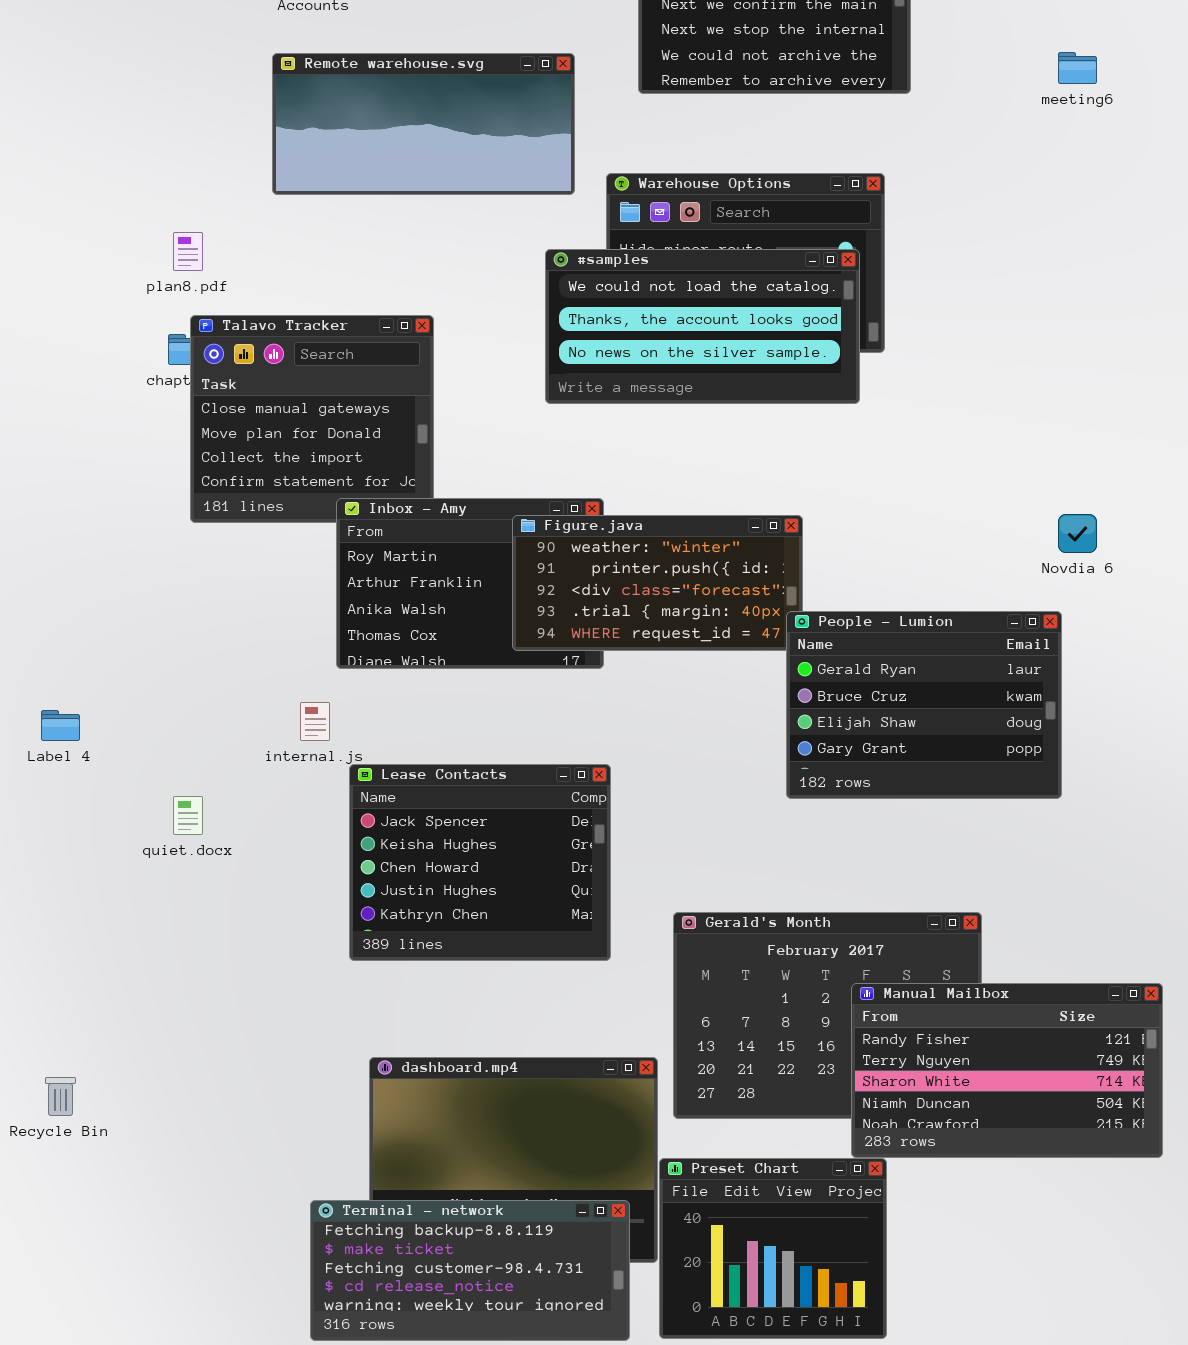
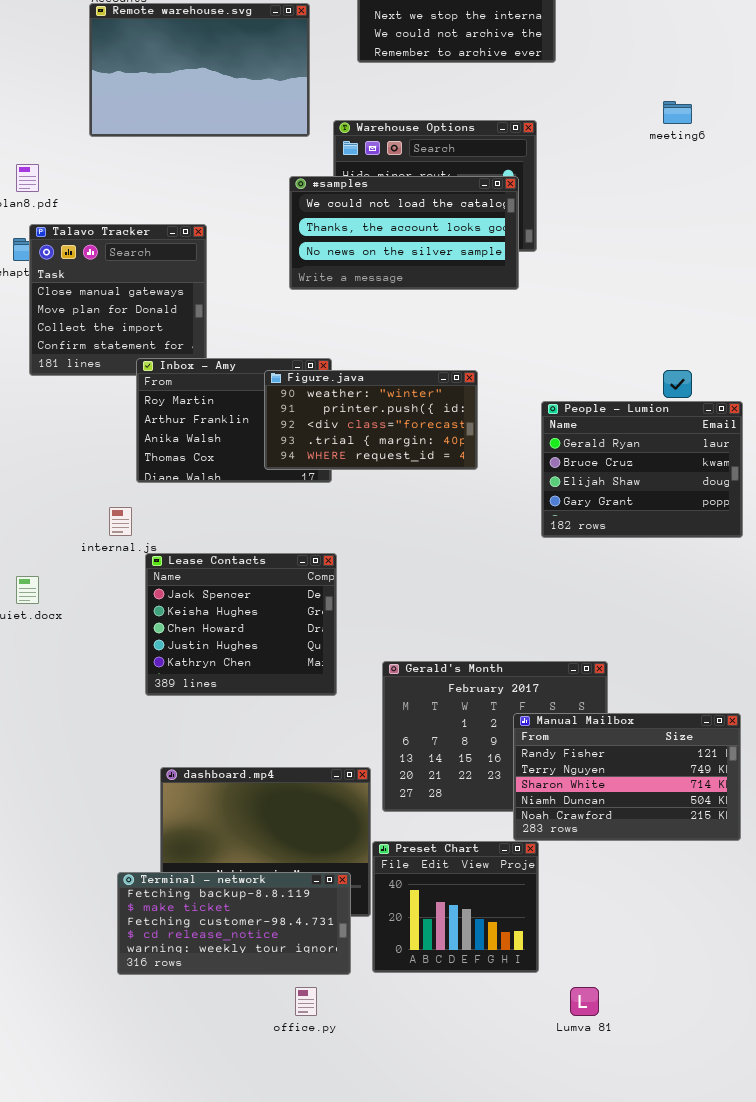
meeting6: [1058,52,1097,84] -> [663,101,692,124], moved
Remote warehouse.svg: [272,53,575,195] -> [89,3,310,137], resized
People - Lumion: [786,611,1062,799] -> [541,401,743,538], moved

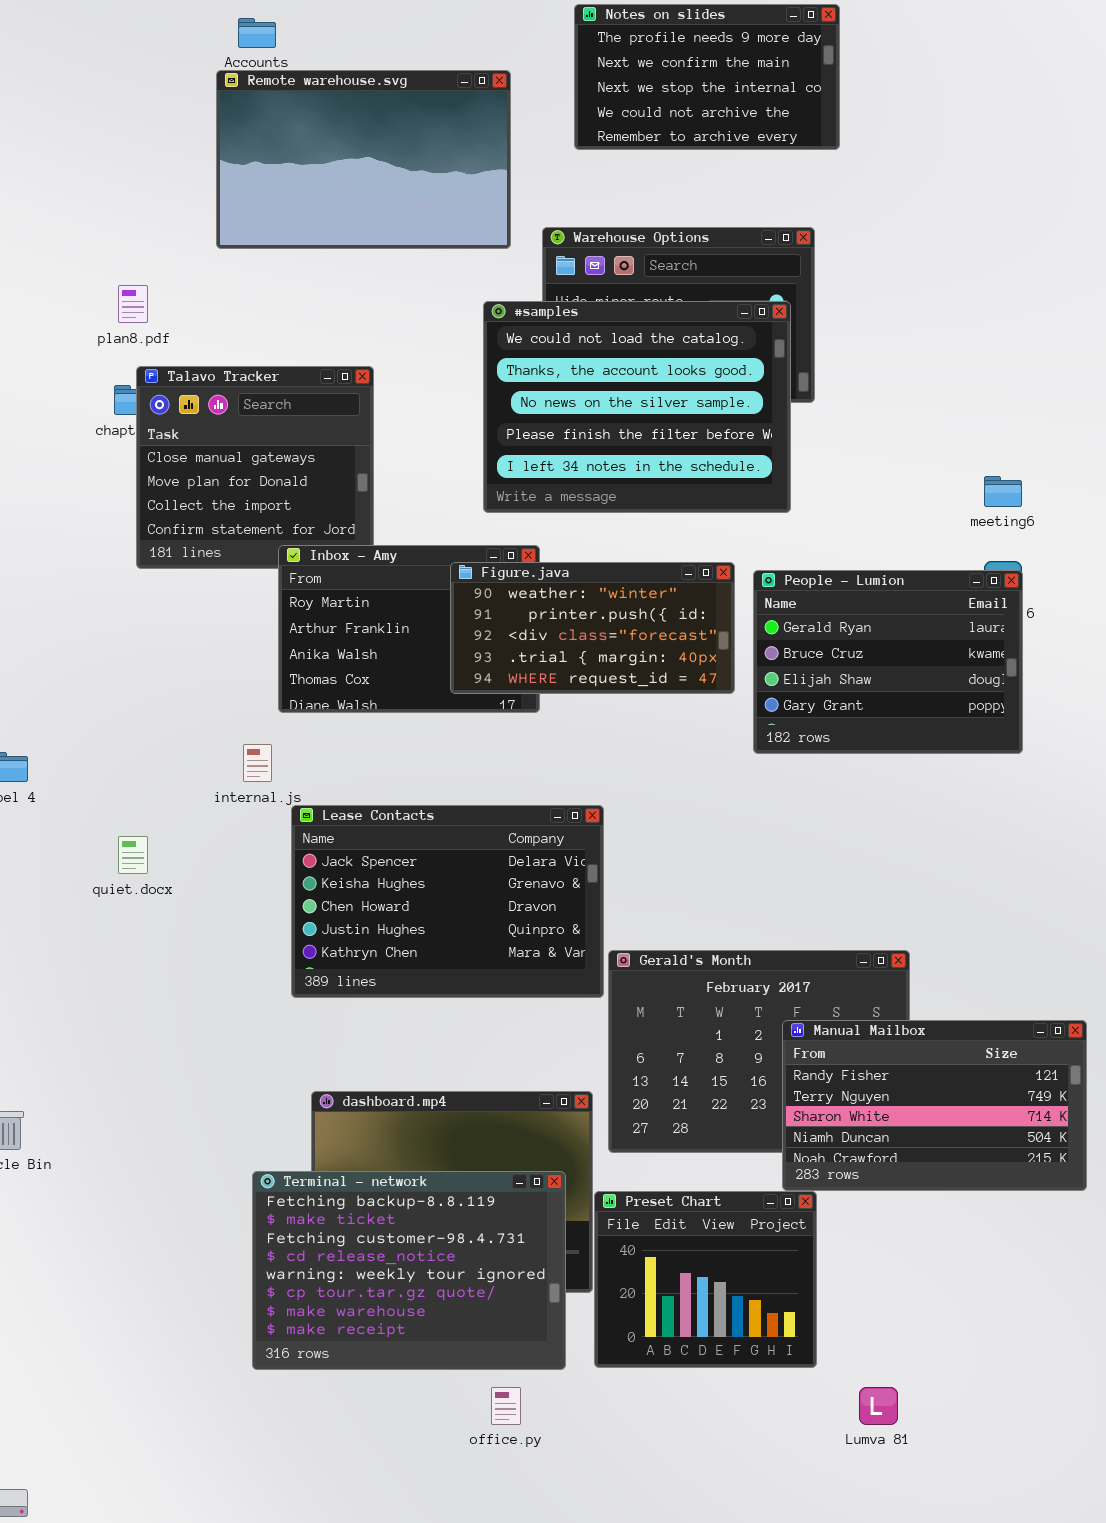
meeting6: [663,101,692,124] -> [984,476,1022,507], moved
#samples: [289,176,519,290] -> [483,301,791,513], resized
People - Lumion: [541,401,743,538] -> [753,570,1023,754], moved
Lease Contacts: [145,553,337,696] -> [291,805,604,998], resized
Terminal - network: [117,872,351,975] -> [252,1171,566,1370], resized

